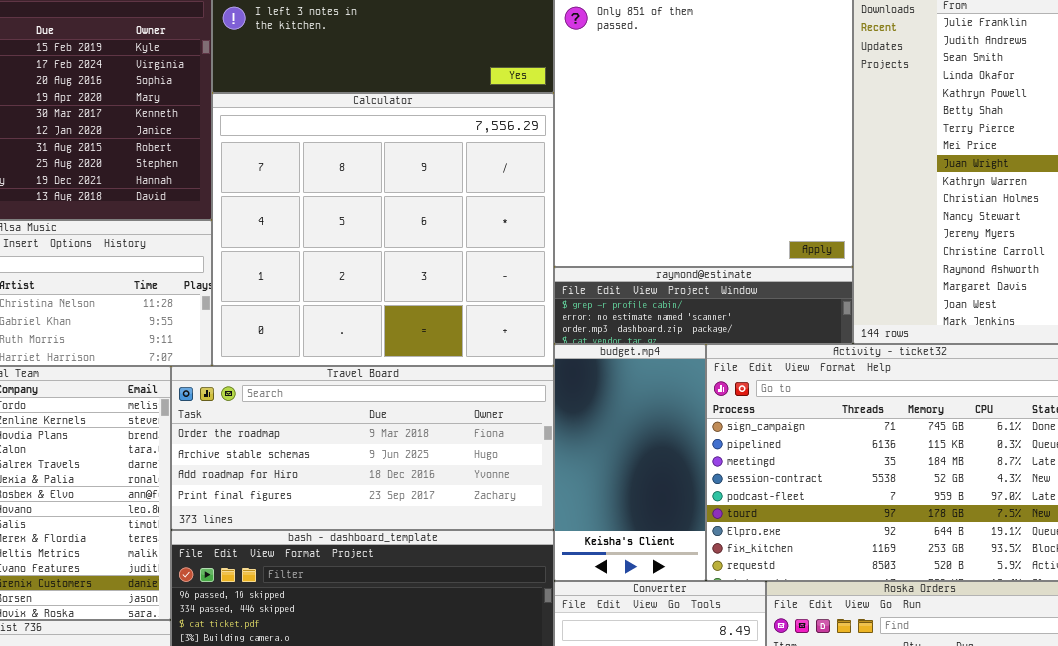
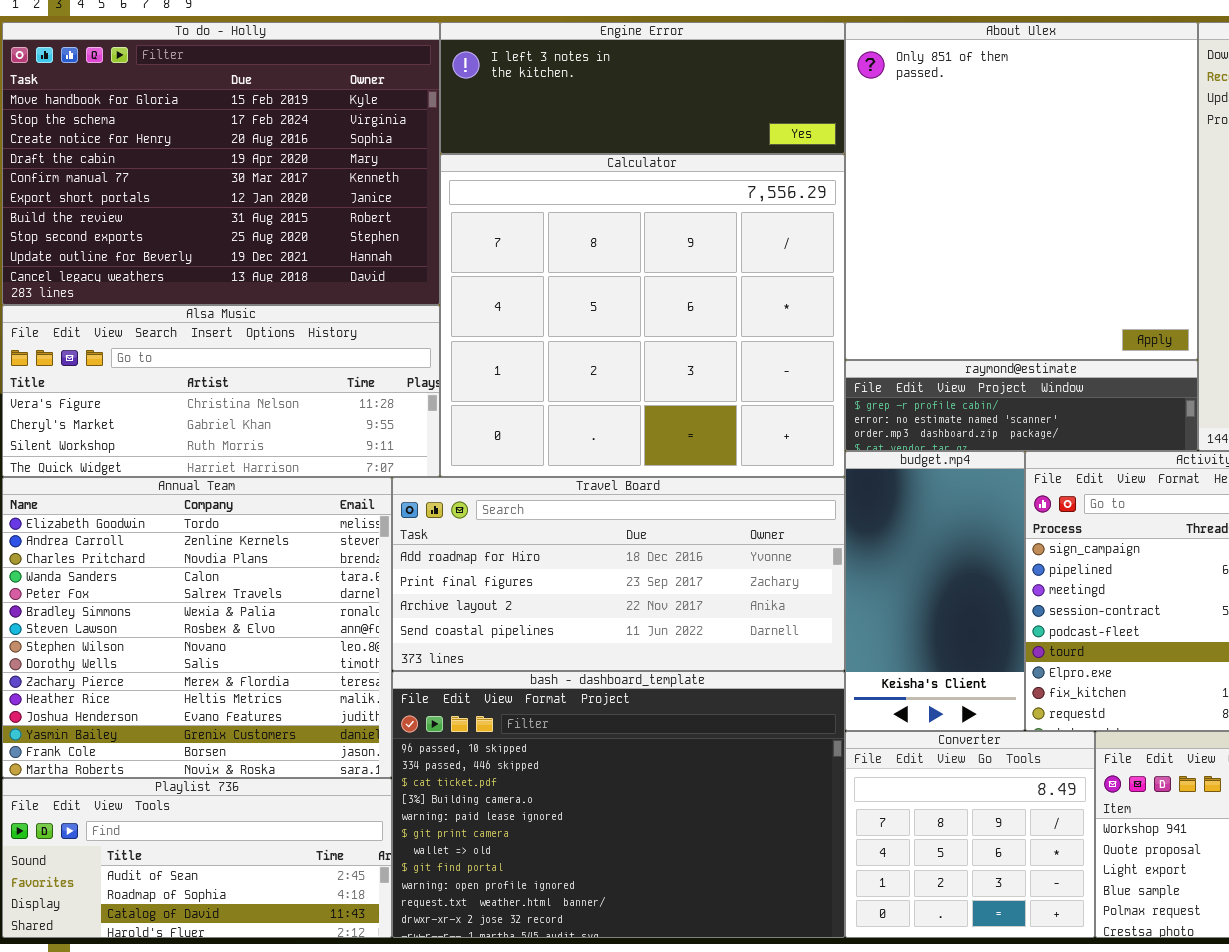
Travel Board: [171,366,554,530] -> [392,477,845,671], scrolled down 2 rows

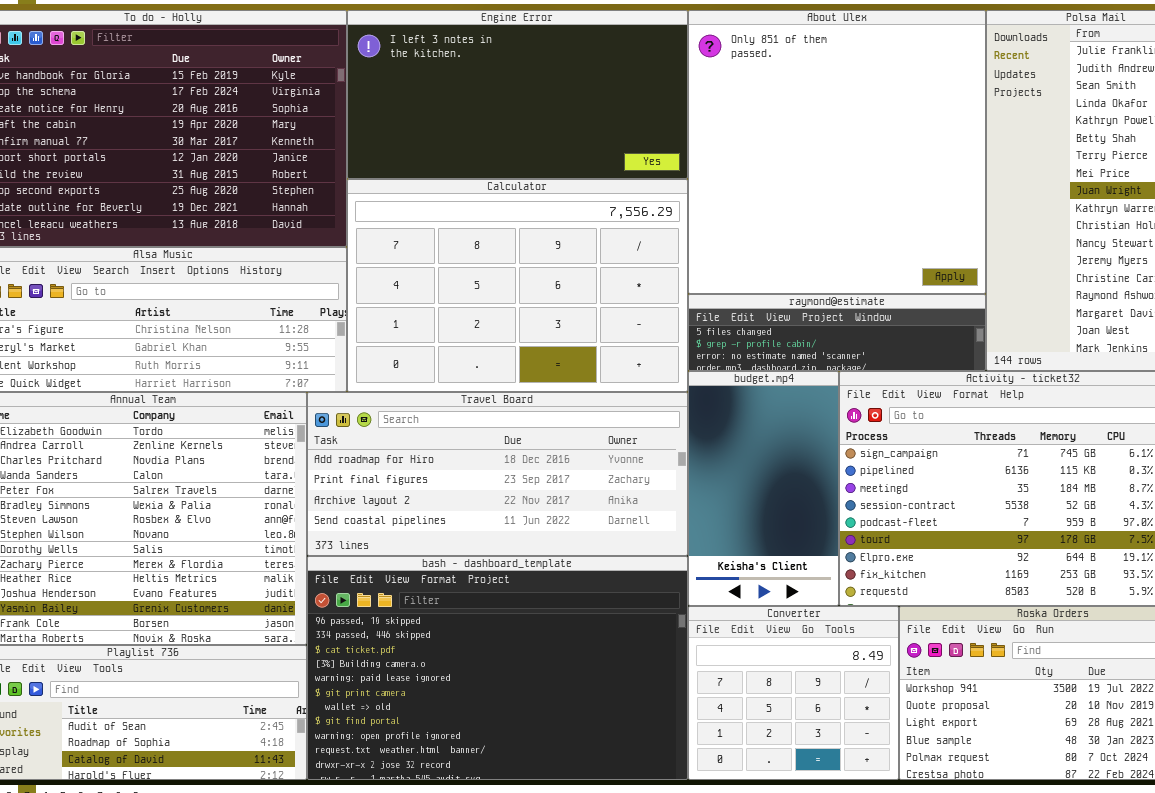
Engine Error: [440,22,845,154] -> [347,10,688,179], resized
Calculator: [440,154,845,477] -> [347,179,688,392], resized
raymond@estimate: [845,360,1198,451] -> [688,294,986,371], scrolled up 1 row

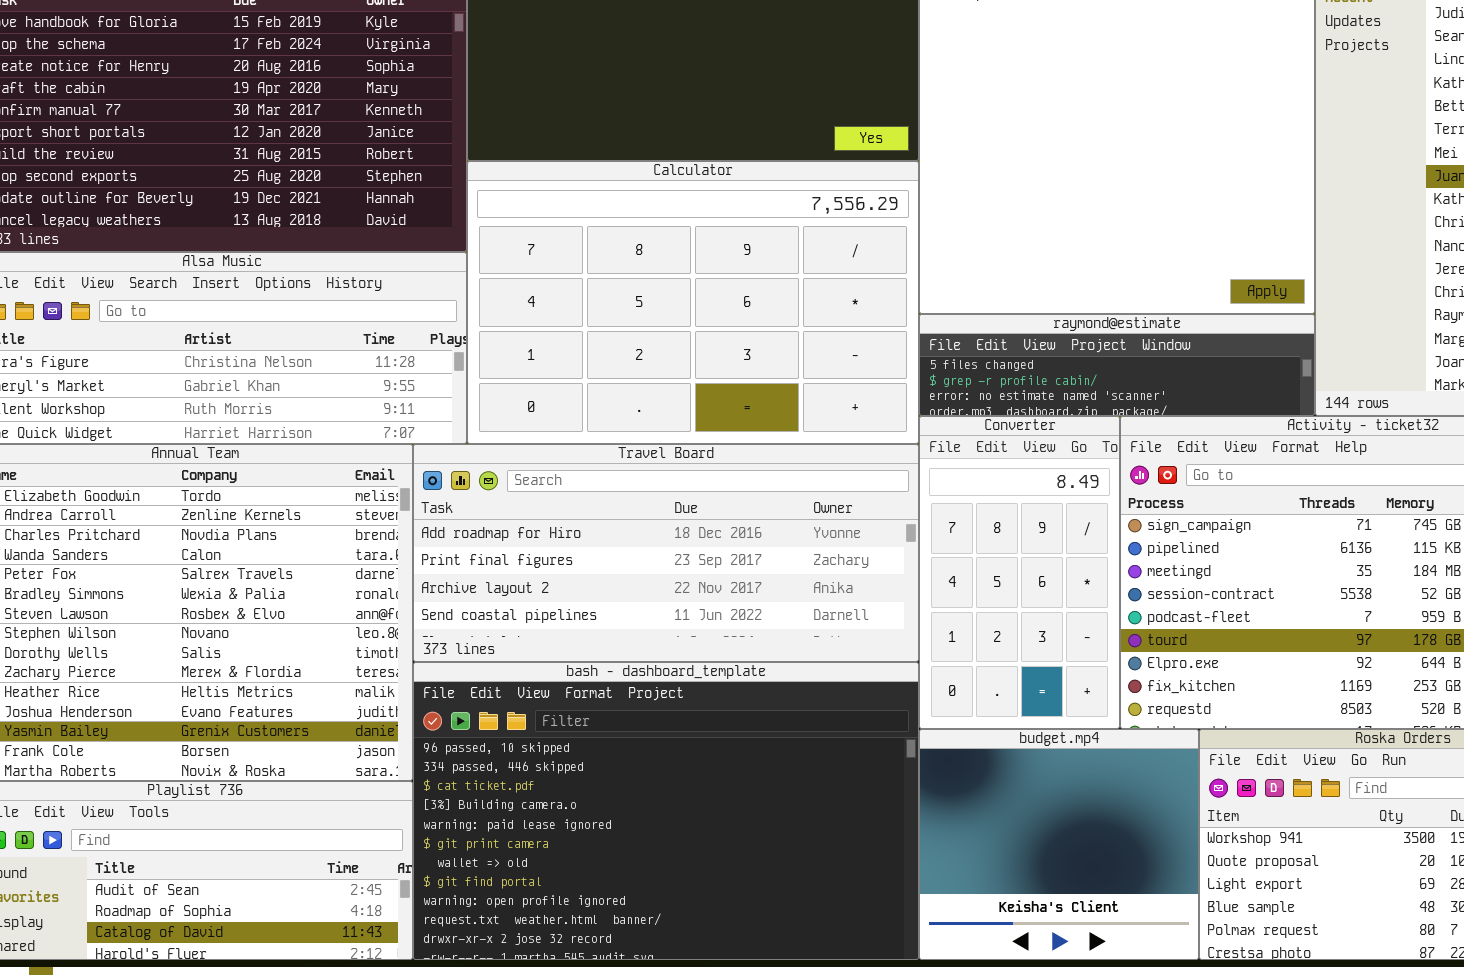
budget.mp4: [688,371,839,606] -> [919,729,1199,960], moved, resized
Converter: [688,606,899,780] -> [919,416,1120,729], moved, resized

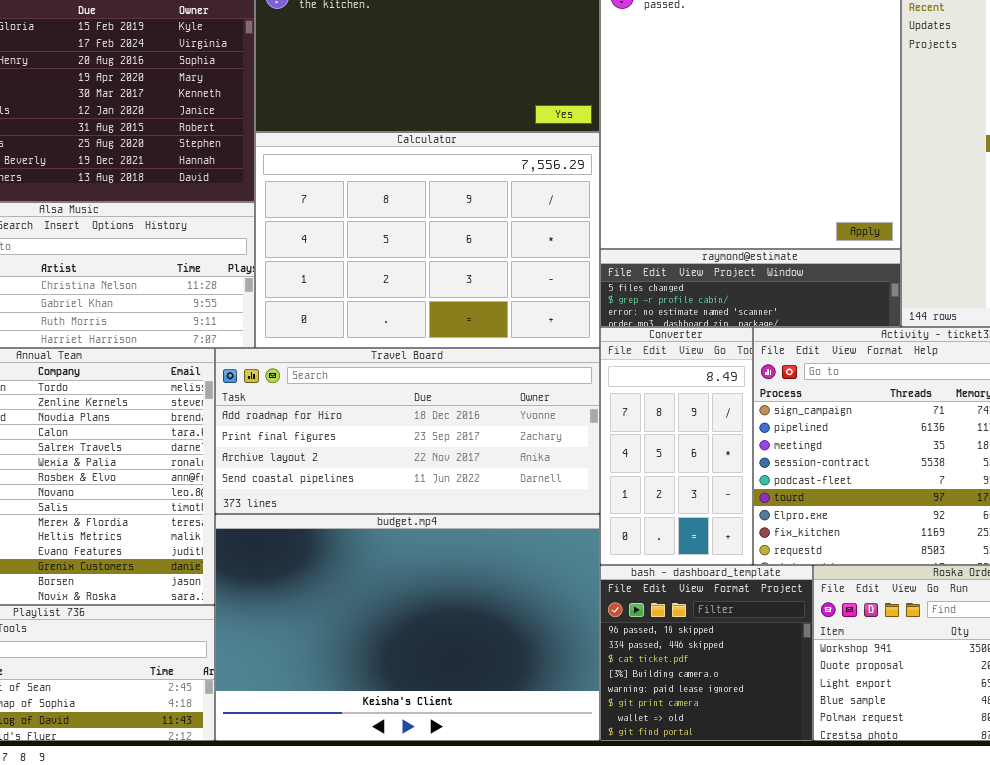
bash - dashboard_template: [413,662,919,960] -> [600,565,813,741], moved, resized
budget.mp4: [919,729,1199,960] -> [215,514,600,741], moved, resized

